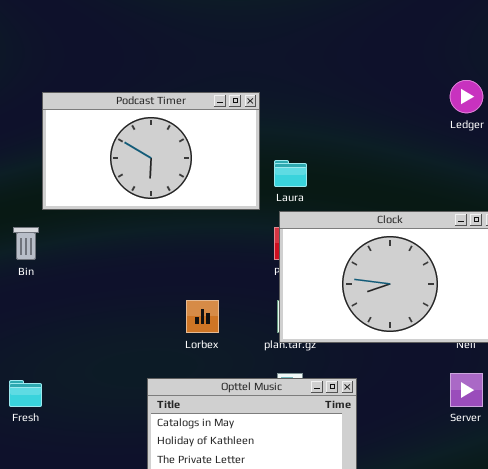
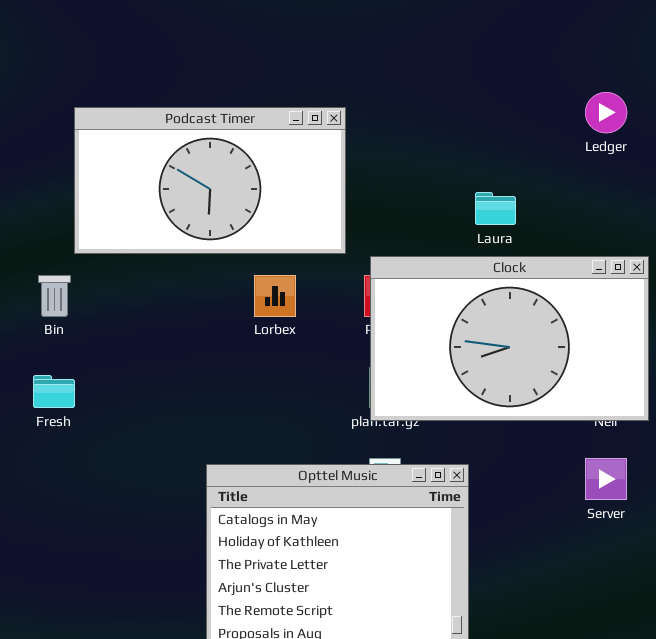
Laura: [274,160,307,187] -> [475,192,516,225], moved
Lorbex: [186,300,219,333] -> [254,275,296,317], moved
Fresh: [9,380,42,407] -> [33,375,75,408], moved

